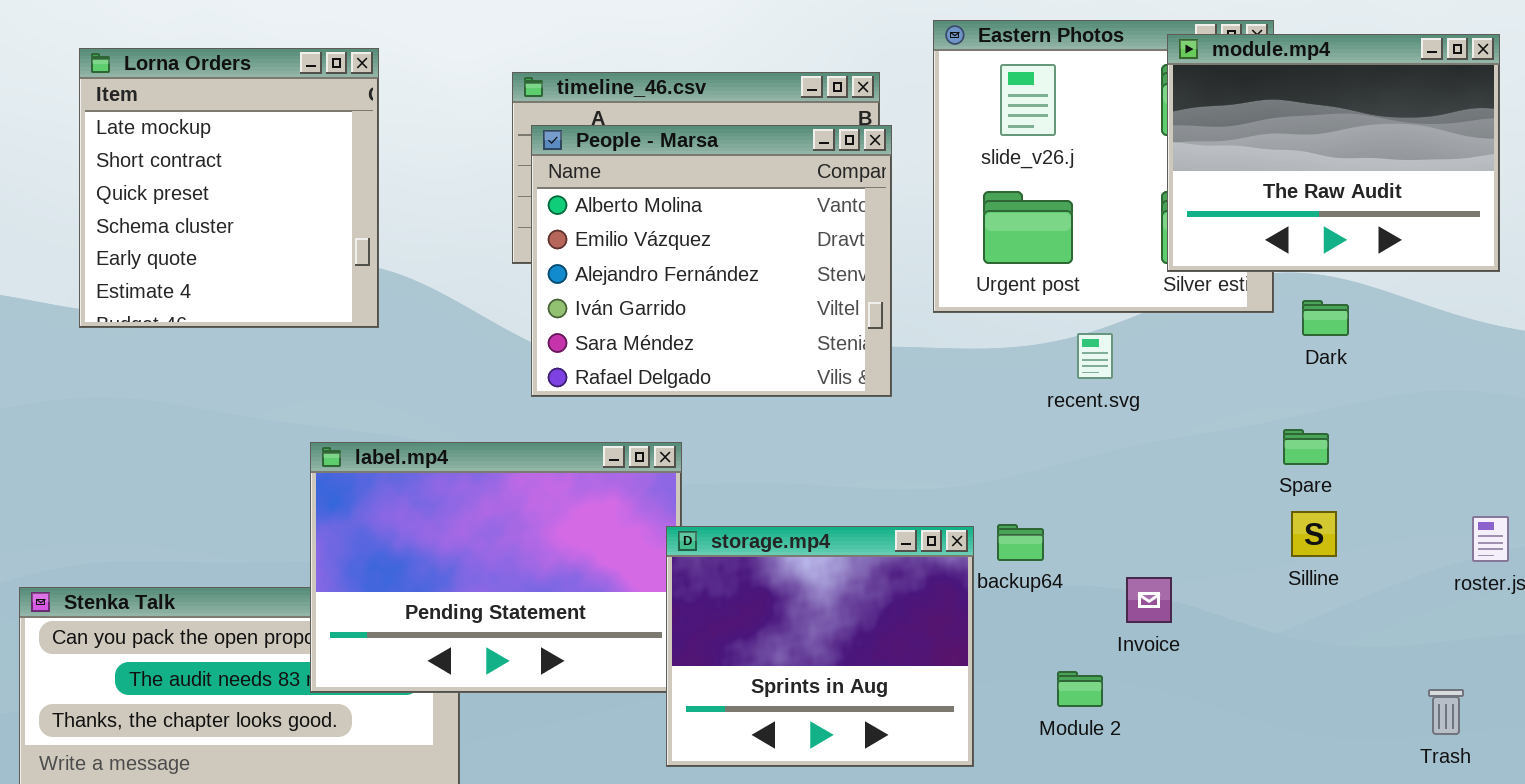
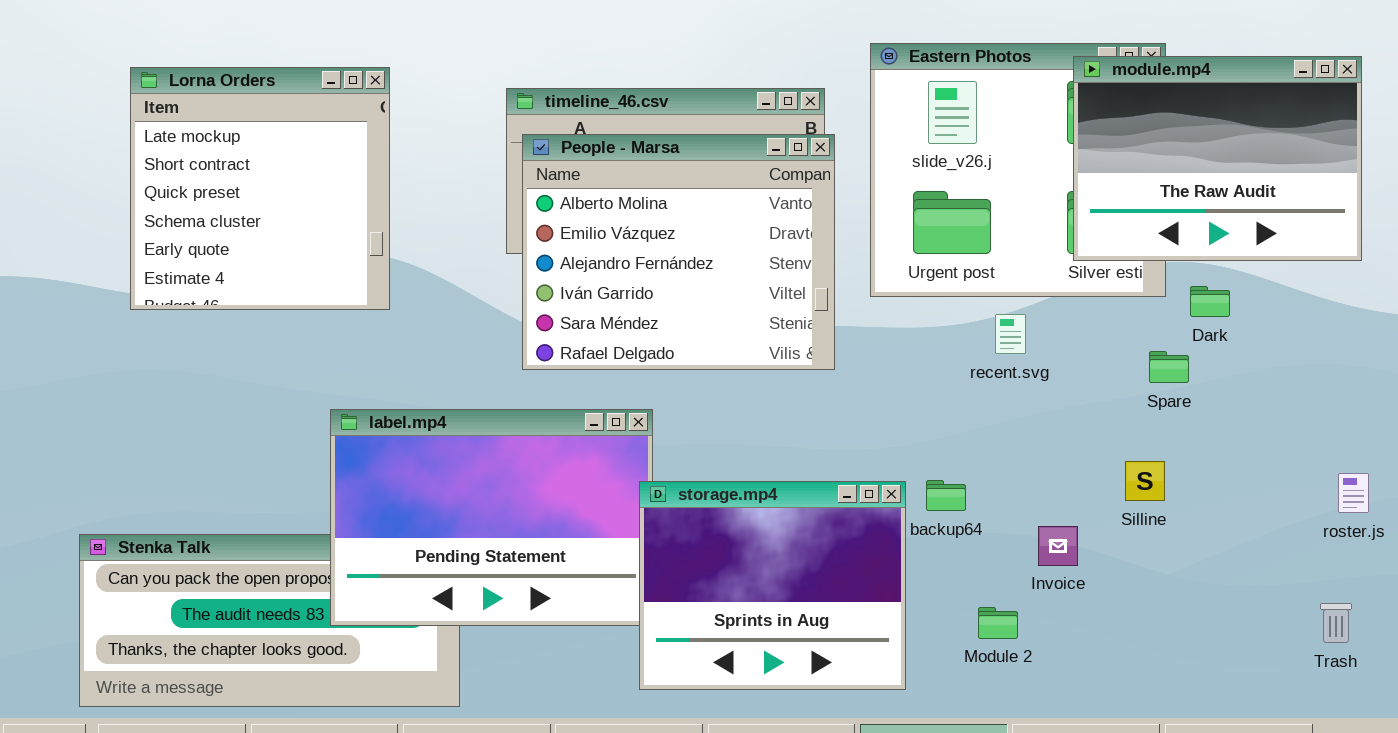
Spare: [1283,429,1329,465] -> [1149,351,1189,383], moved
Silline: [1291,511,1337,557] -> [1125,461,1165,501], moved
Trash: [1428,689,1464,735] -> [1320,603,1352,643], moved

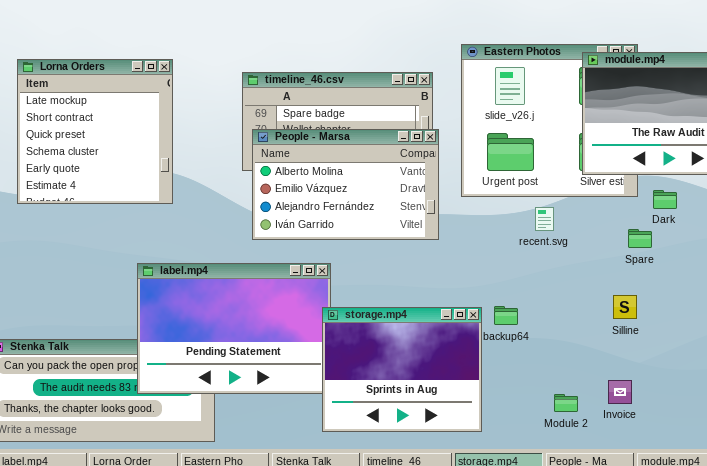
People - Marsa: [522,134,835,370] -> [252,129,439,240], resized
Invoice: [1038,526,1078,566] -> [608,380,632,404], moved
Module 2: [978,607,1018,639] -> [554,394,578,412], moved

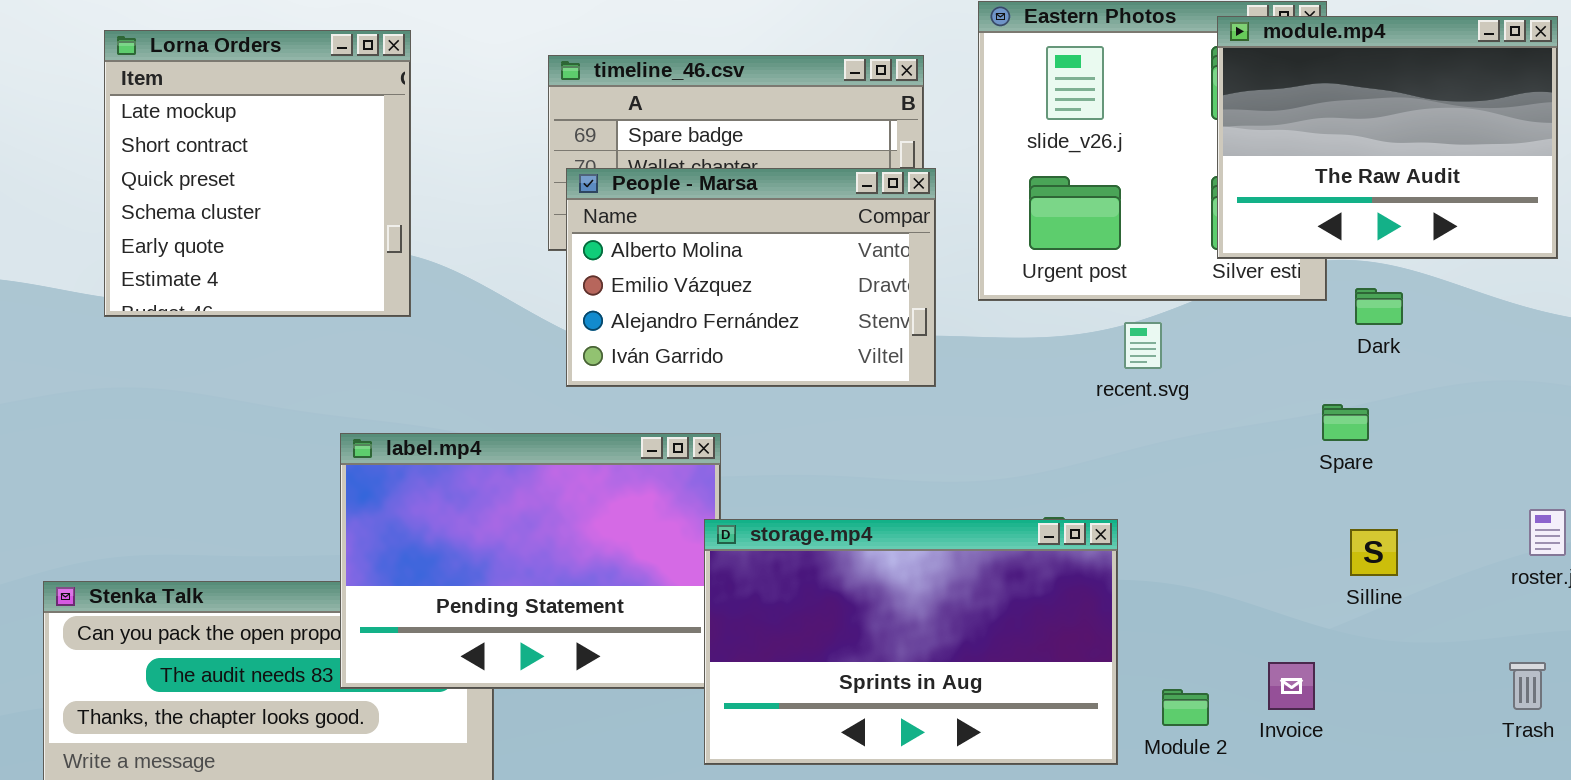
Spare: [628,229,652,248] -> [1322,404,1369,441], moved
Silline: [613,295,637,319] -> [1350,529,1398,576], moved
storage.mp4: [322,307,482,432] -> [704,519,1118,765], resized

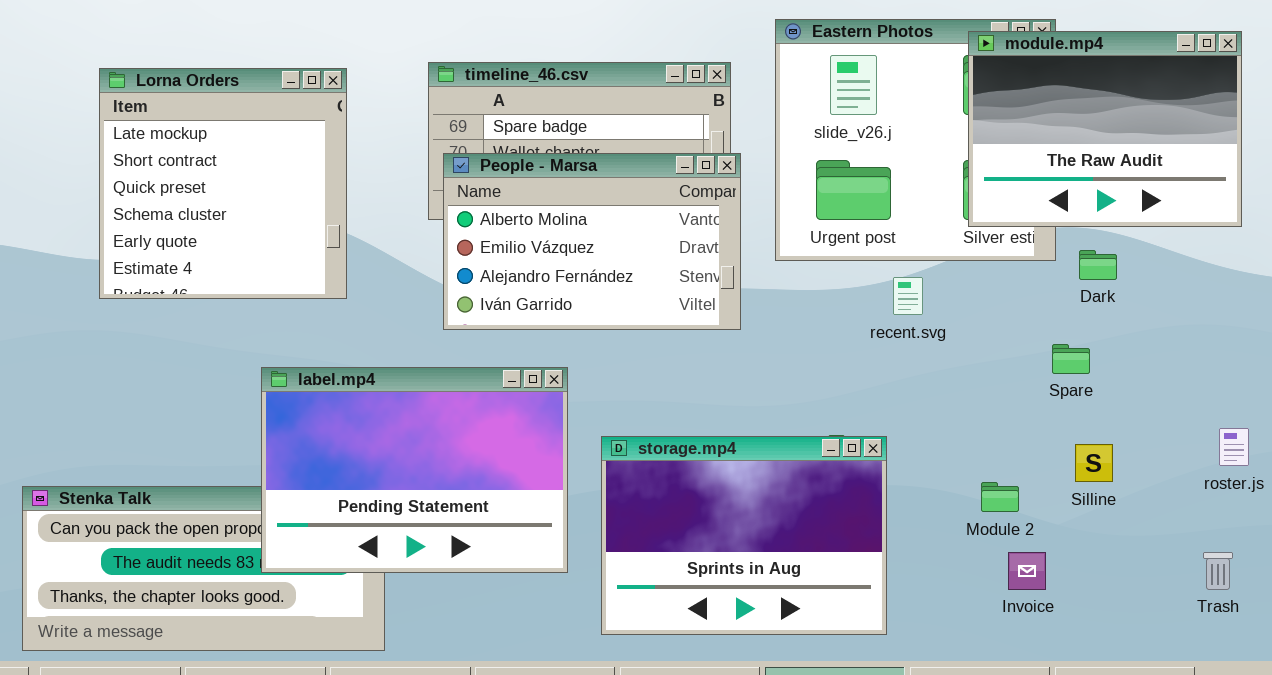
Lorna Orders: [104,30,411,317] -> [99,68,347,299], moved
storage.mp4: [704,519,1118,765] -> [601,436,887,635], resized
Module 2: [1162,689,1209,726] -> [981,482,1019,512], moved

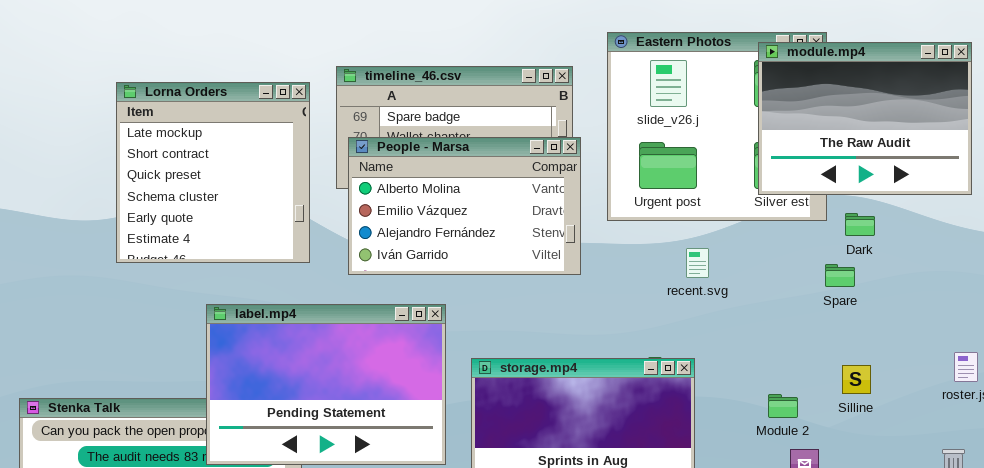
Lorna Orders: [99,68,347,299] -> [116,82,310,263], moved
recent.svg: [893,277,923,315] -> [686,248,709,278], moved
Spare: [1052,344,1090,374] -> [825,264,855,287], moved

